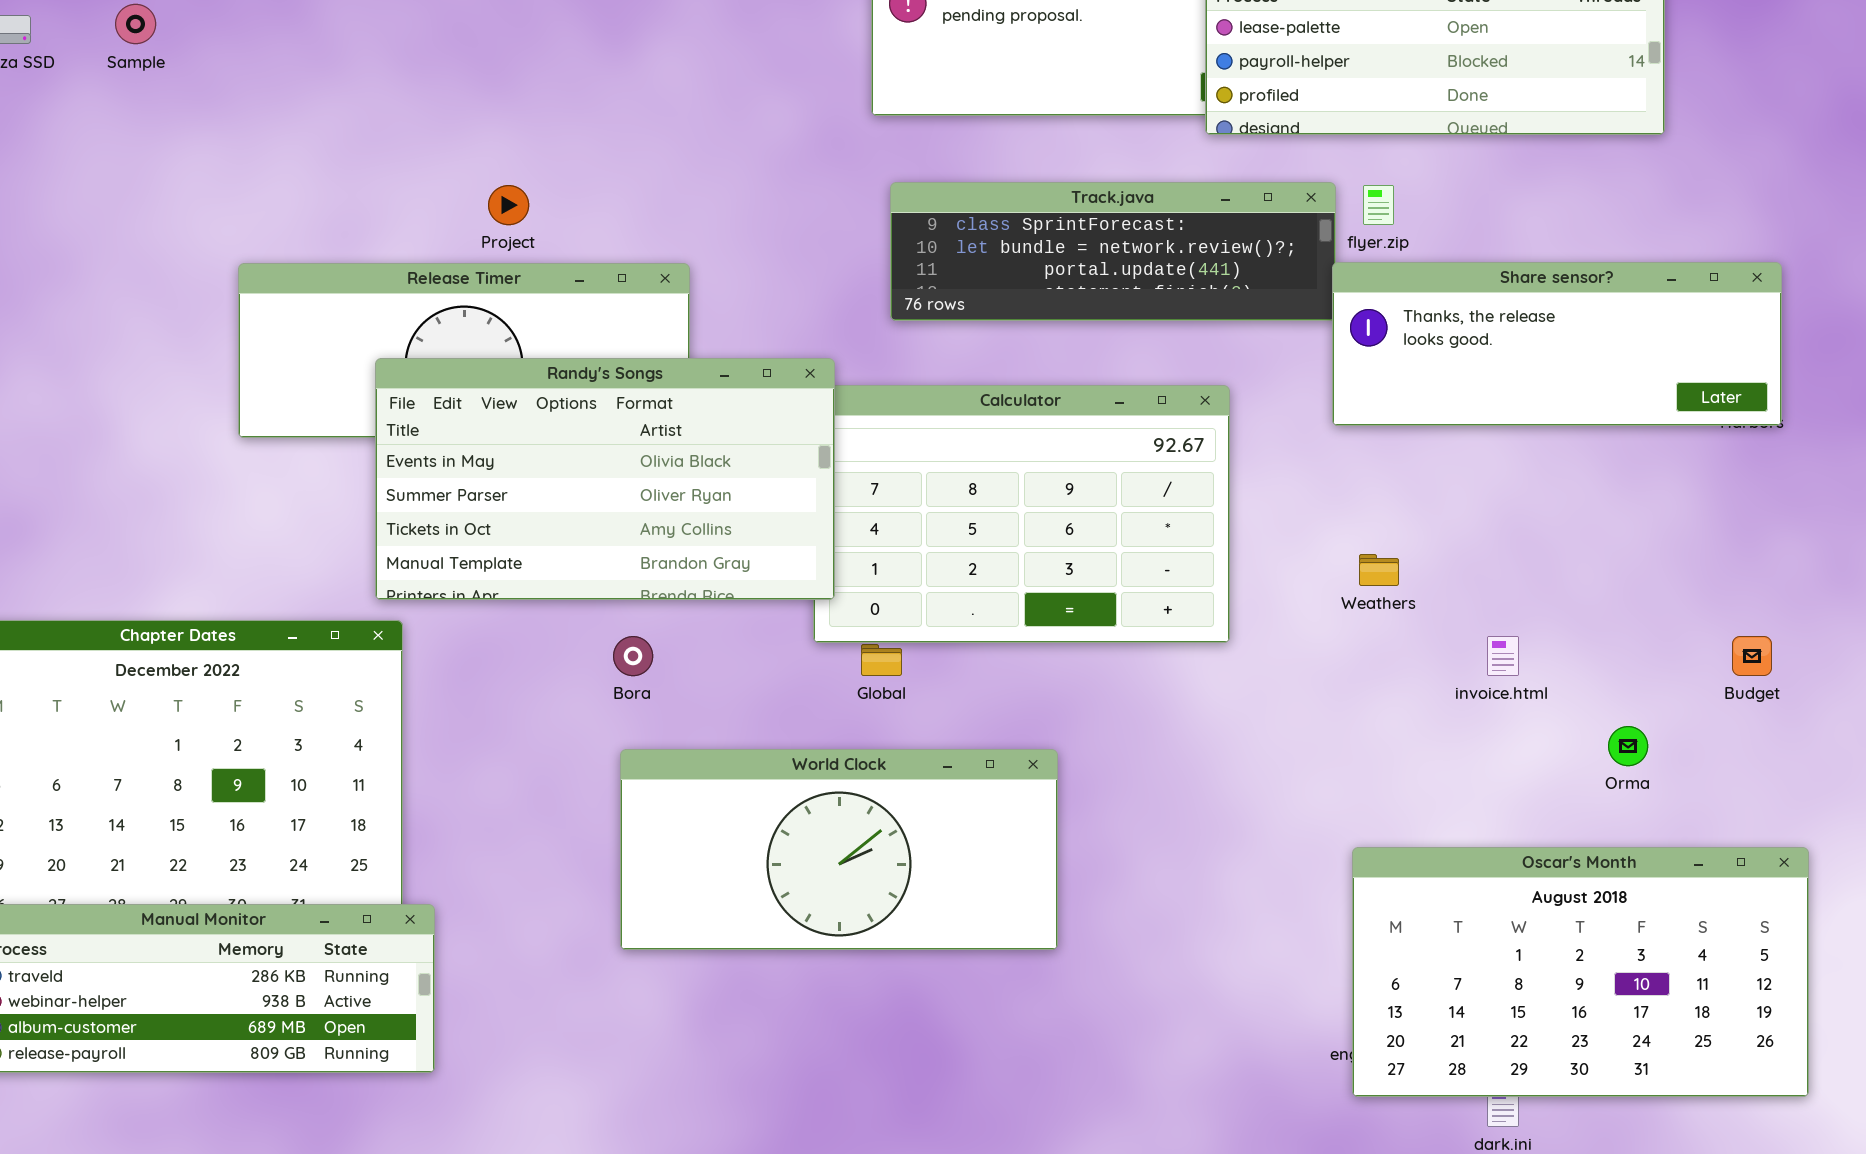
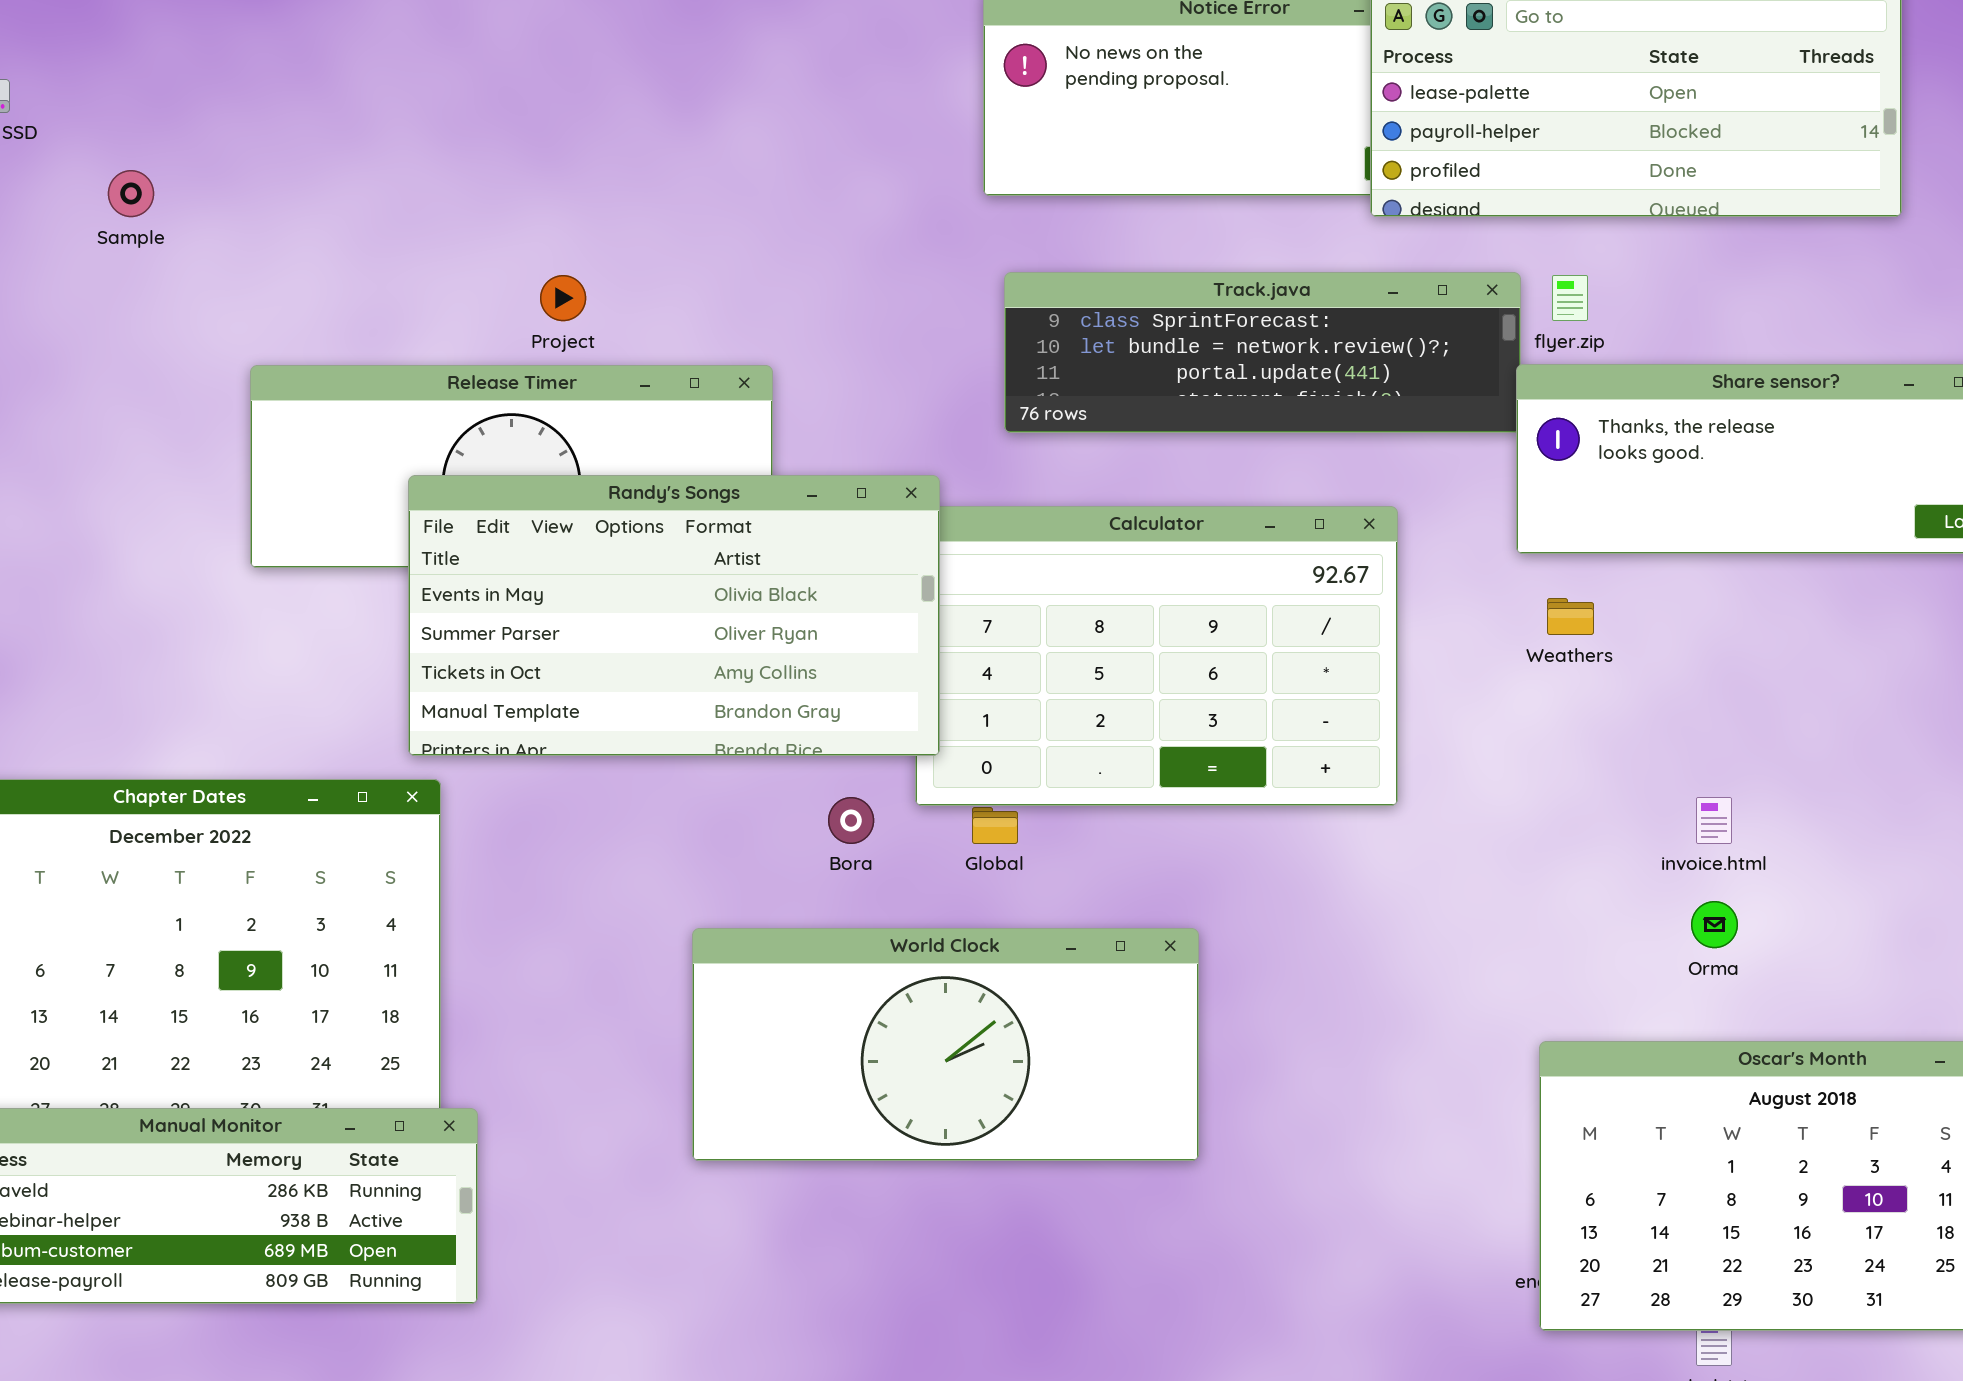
Sample: [115,4,156,44] -> [108,170,154,217], moved
Weathers: [1359,554,1399,586] -> [1547,598,1594,635], moved
Bora: [613,636,653,676] -> [828,797,874,844], moved
Orma: [1608,726,1648,766] -> [1691,901,1738,948], moved

